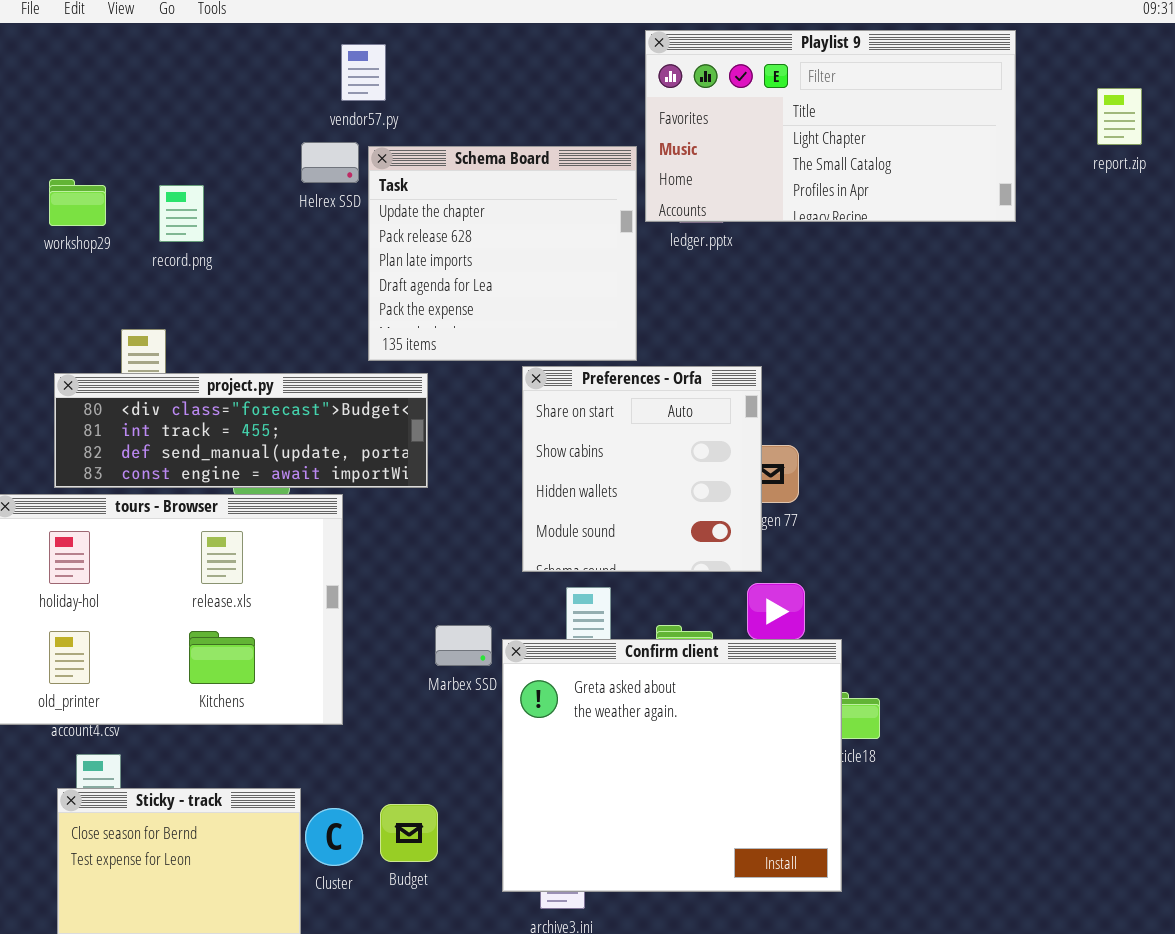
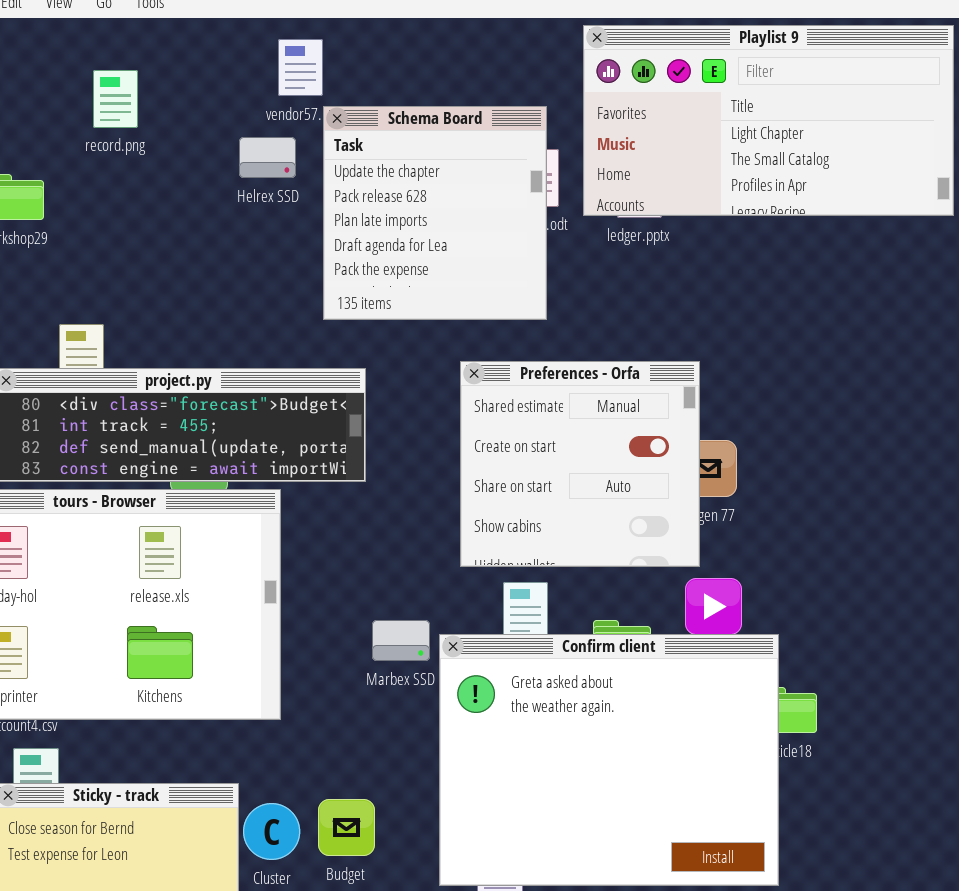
Schema Board: [368,146,637,361] -> [323,106,547,320], moved, resized
record.png: [159,185,204,242] -> [93,70,138,128], moved
Preferences - Orfa: [522,366,762,572] -> [460,361,700,567], scrolled up 2 rows

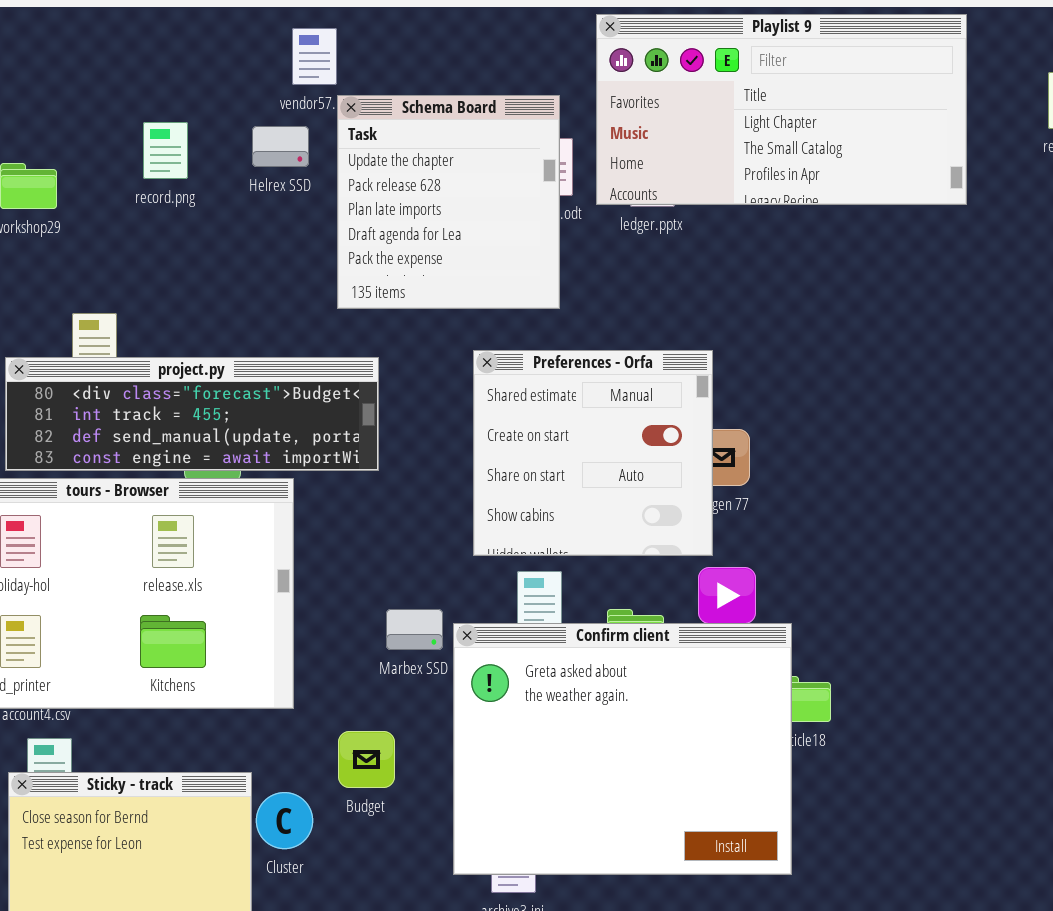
record.png: [93,70,138,128] -> [143,122,188,179], moved
Budget: [318,799,375,856] -> [338,731,395,788], moved

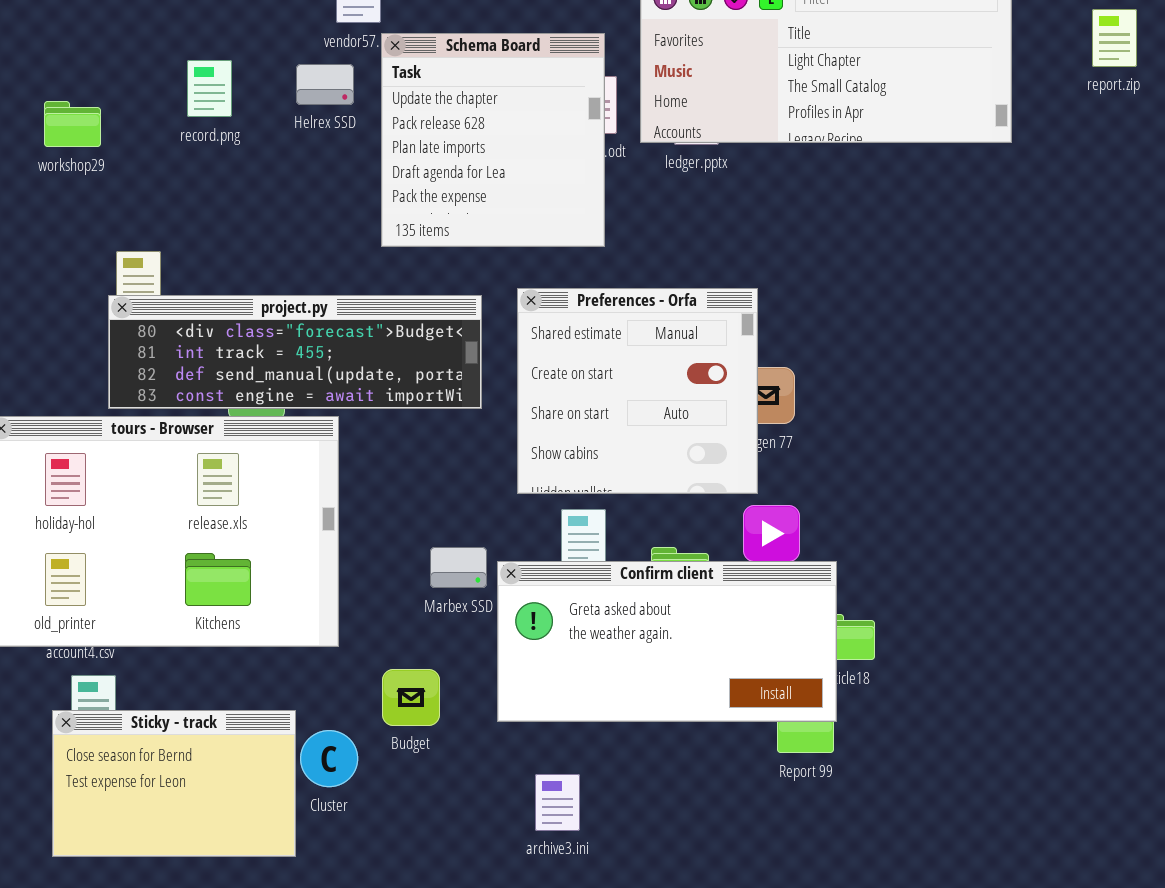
project.py: [5,357,379,471] -> [108,295,482,409], moved
Confirm client: [453,623,792,875] -> [497,561,837,722], resized

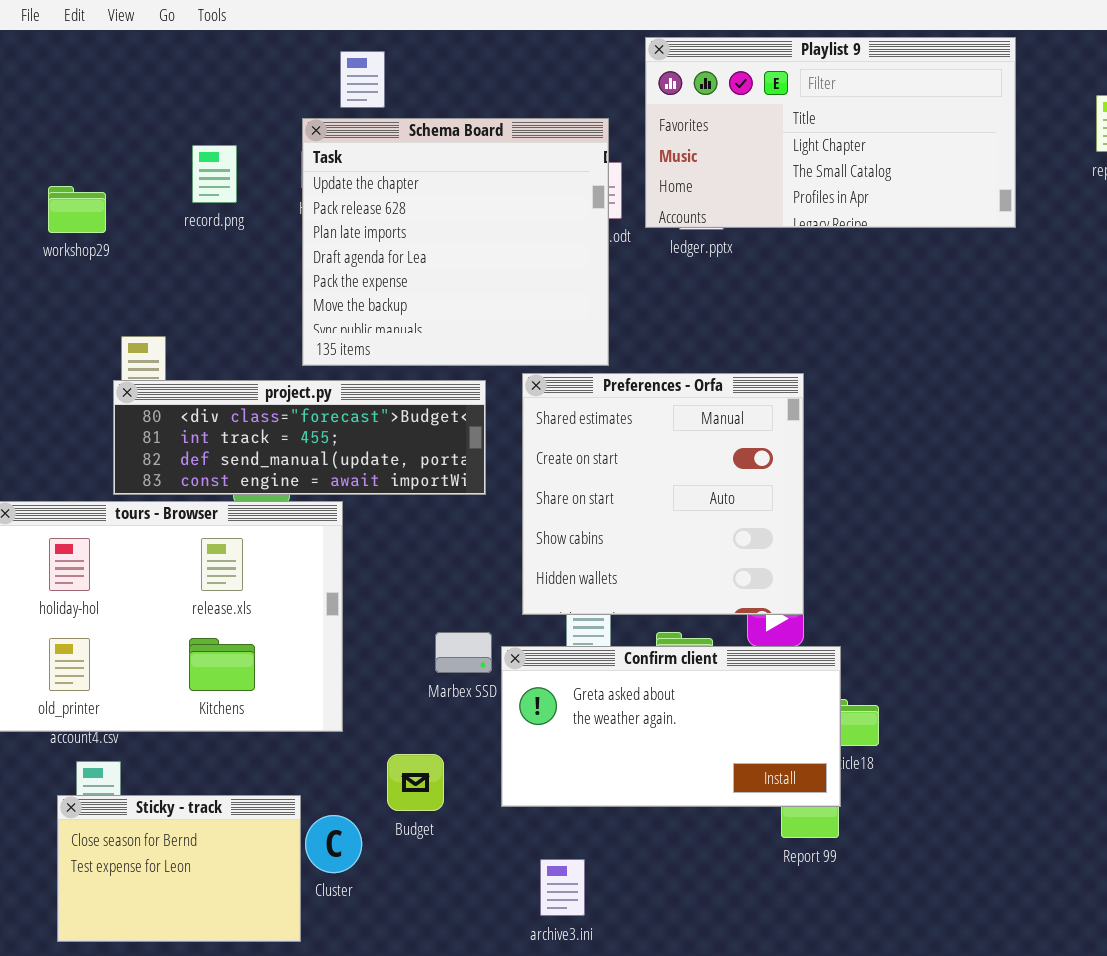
Schema Board: [381,33,605,247] -> [302,118,609,366], resized
Preferences - Orfa: [517,288,758,494] -> [522,373,804,615], resized

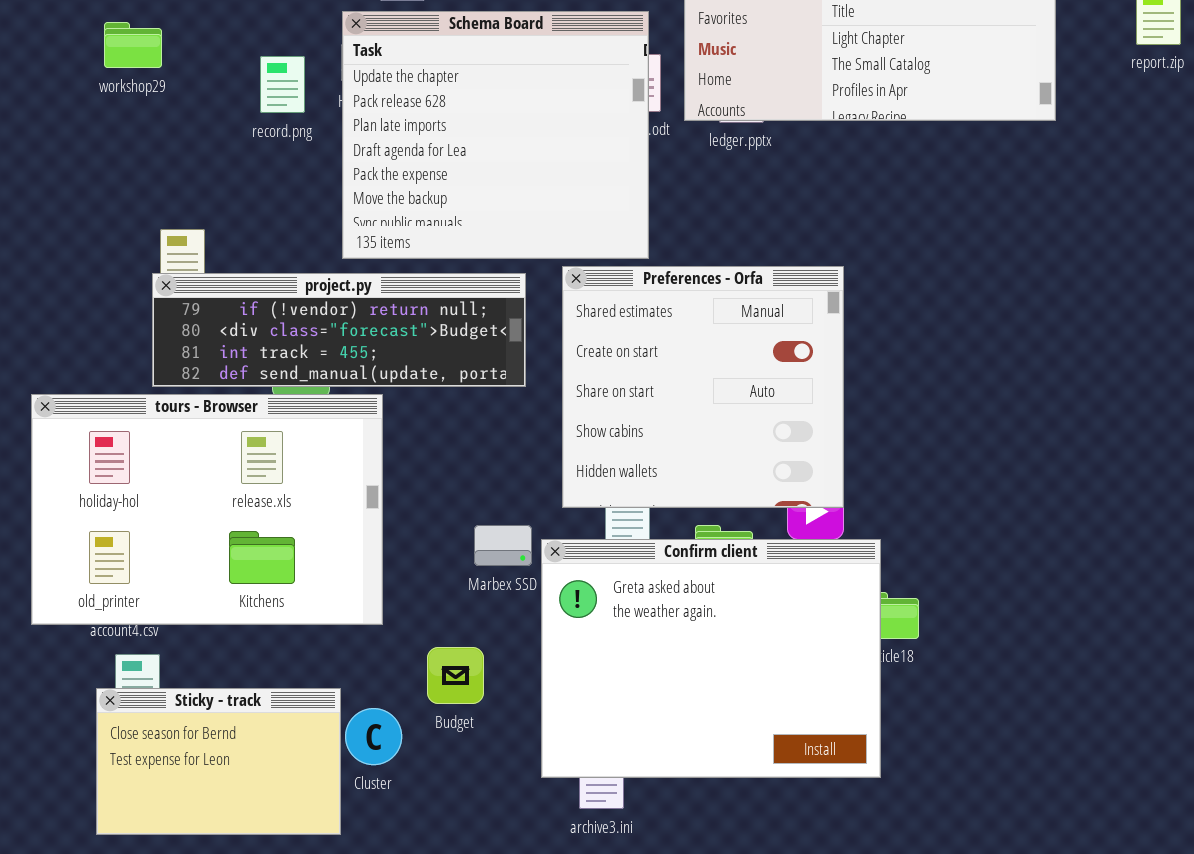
record.png: [192,145,237,203] -> [260,56,305,113], moved
workshop29: [48,186,106,233] -> [104,22,162,68], moved
project.py: [113,380,486,495] -> [152,273,526,387], scrolled up 1 row
Confirm client: [501,646,841,807] -> [541,539,881,778], resized

